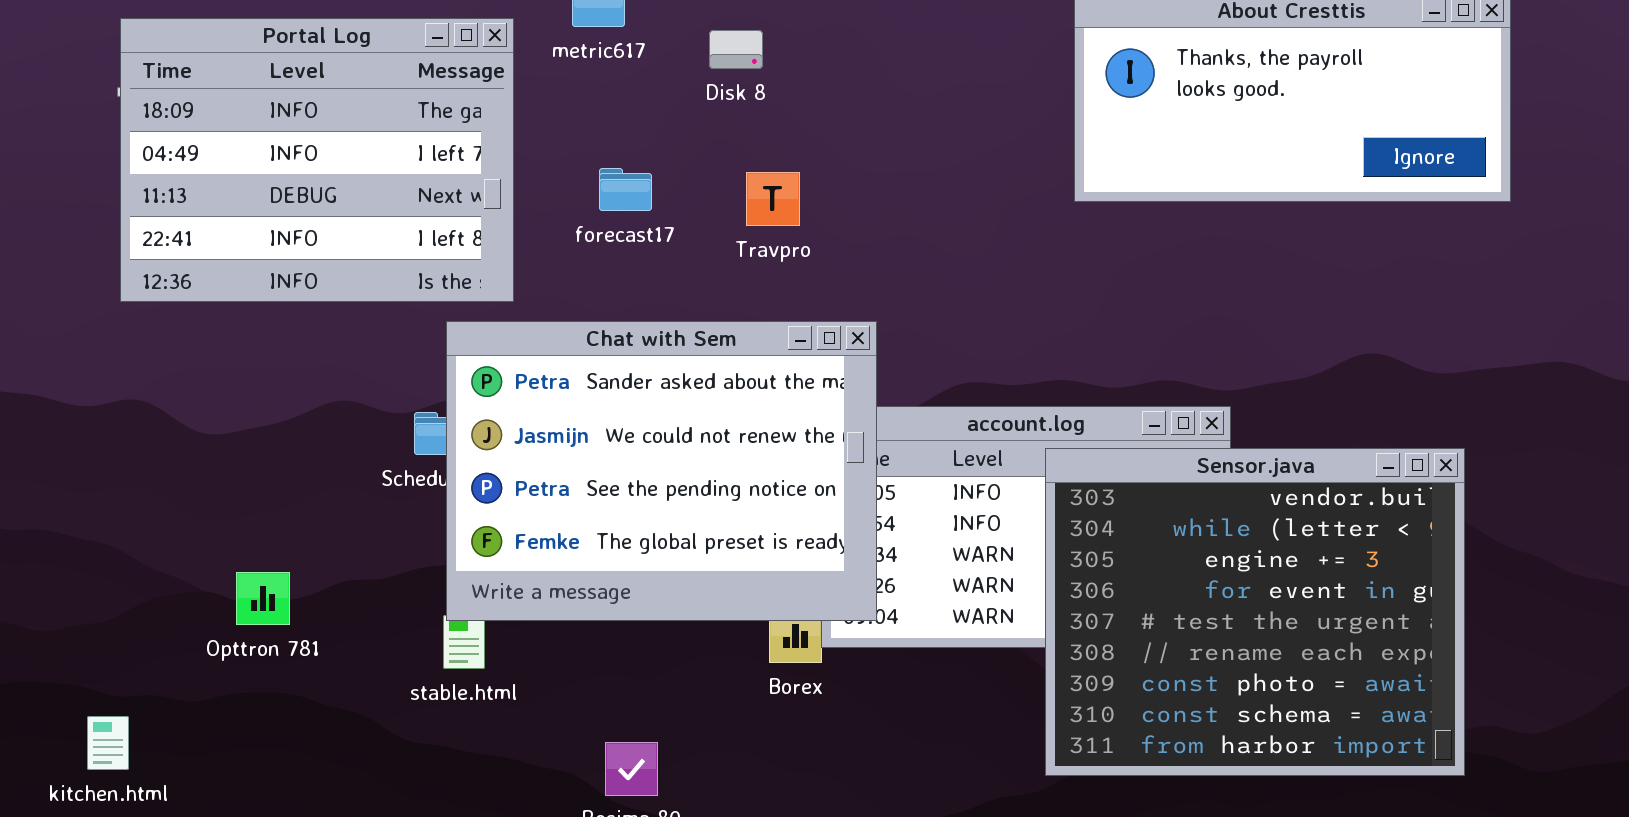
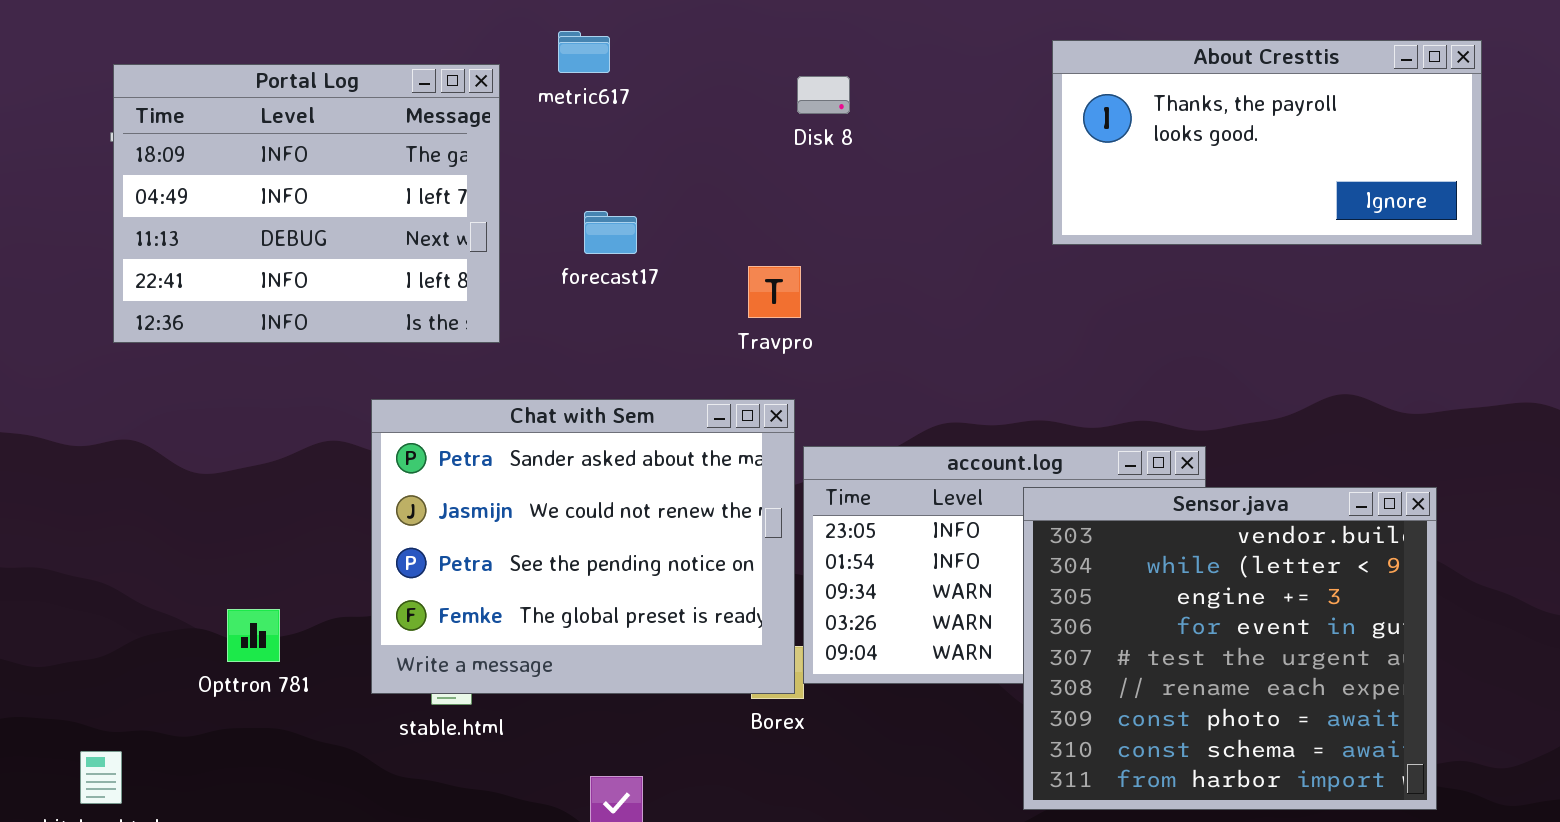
Disk 8: [709,30,763,69] -> [797,76,850,114], moved
Travpro: [746,172,800,226] -> [748,266,801,318], moved
Chat with Sem: [446,321,877,621] -> [371,399,795,694], moved

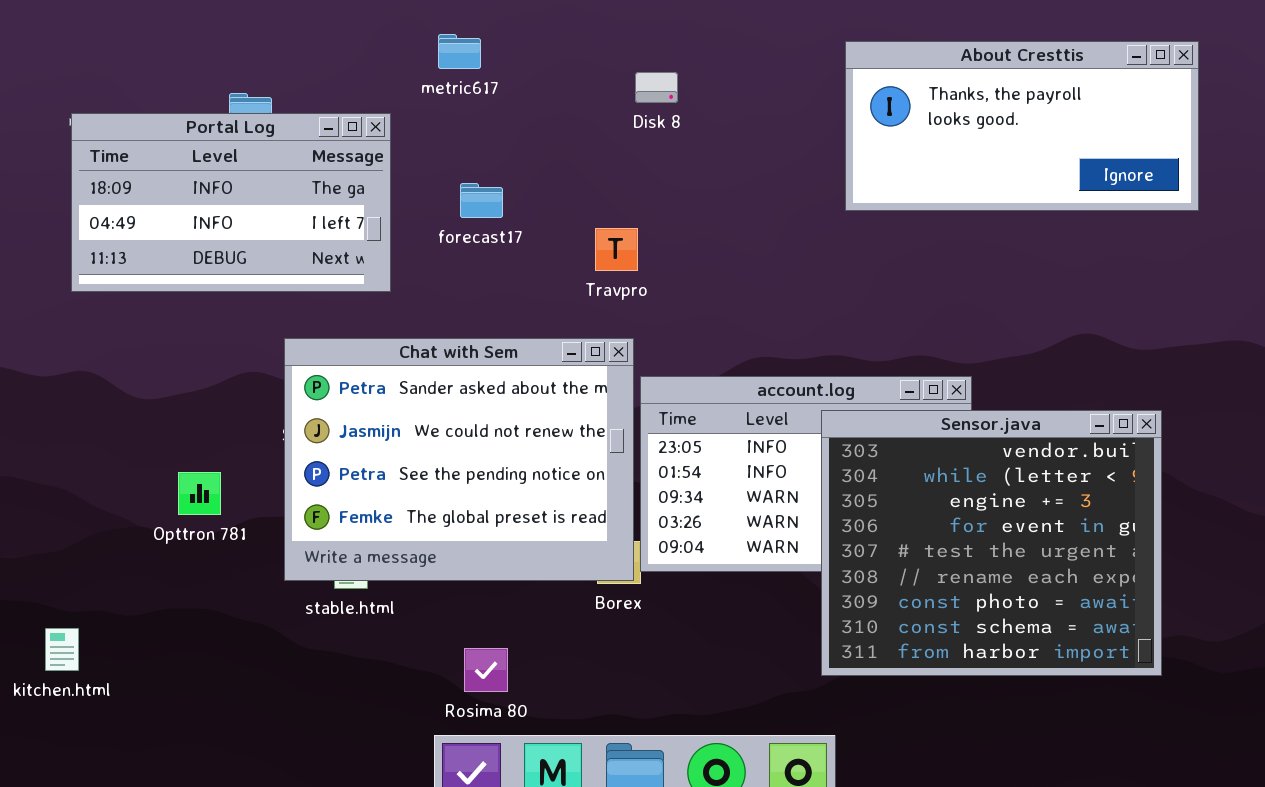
Portal Log: [113,64,500,343] -> [71,113,391,292], resized
Opttron 781: [227,609,280,662] -> [178,472,221,515], moved

